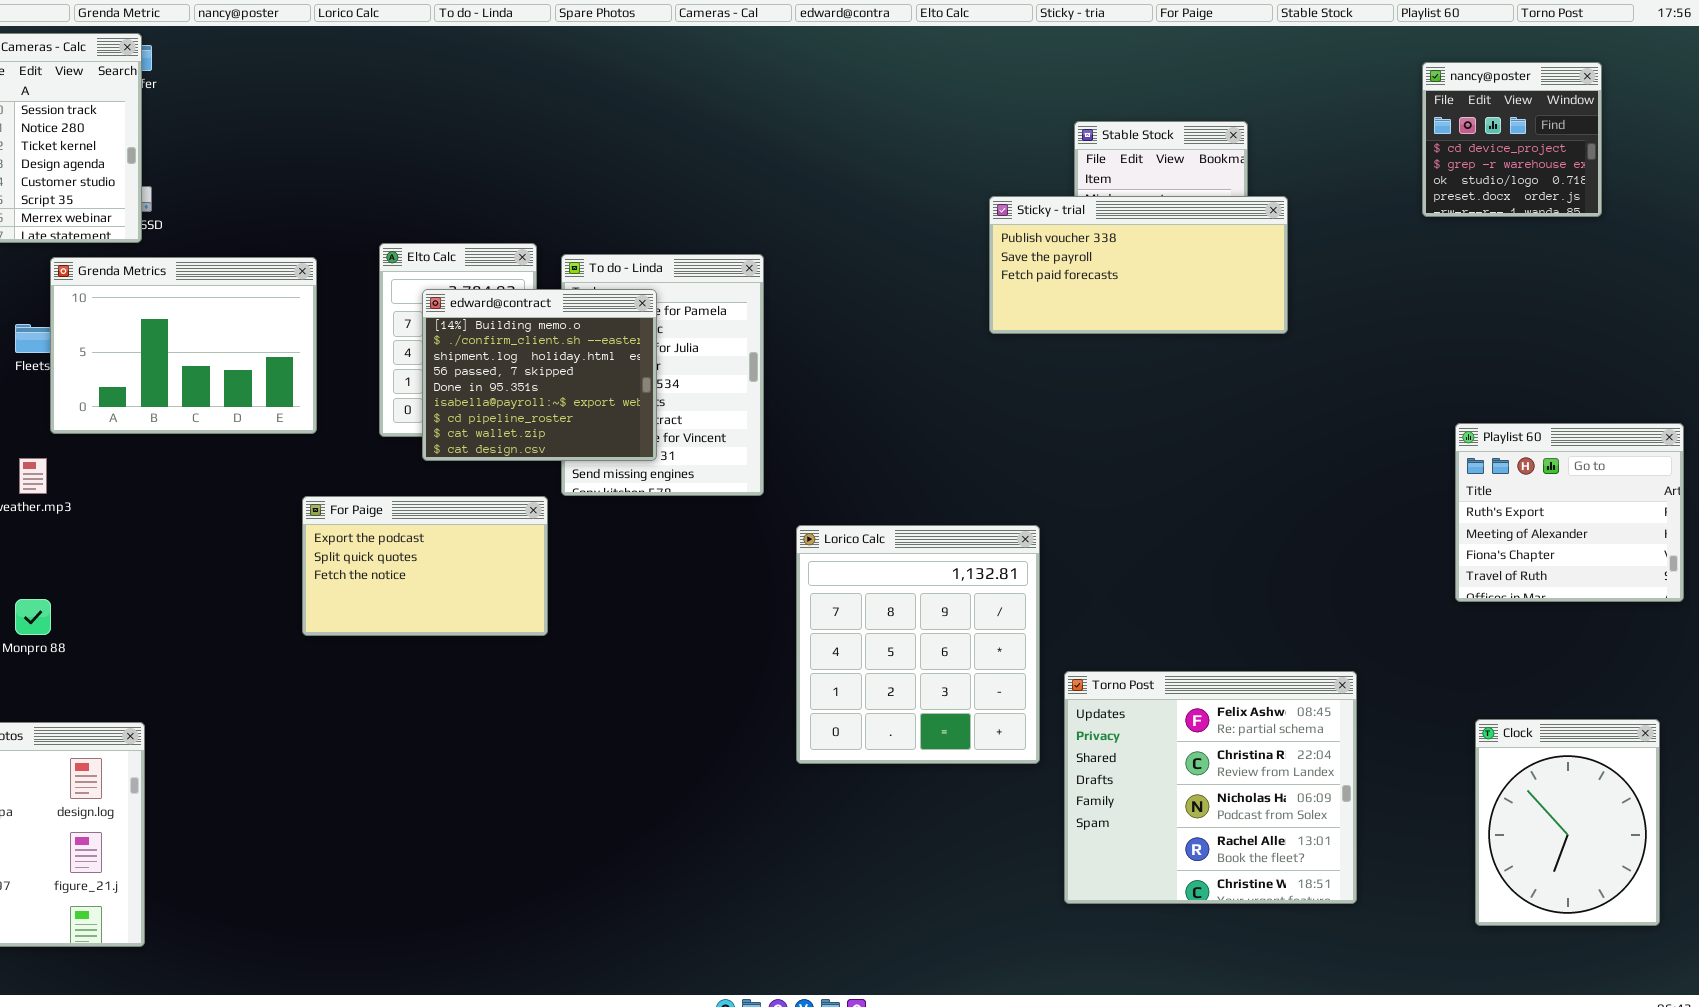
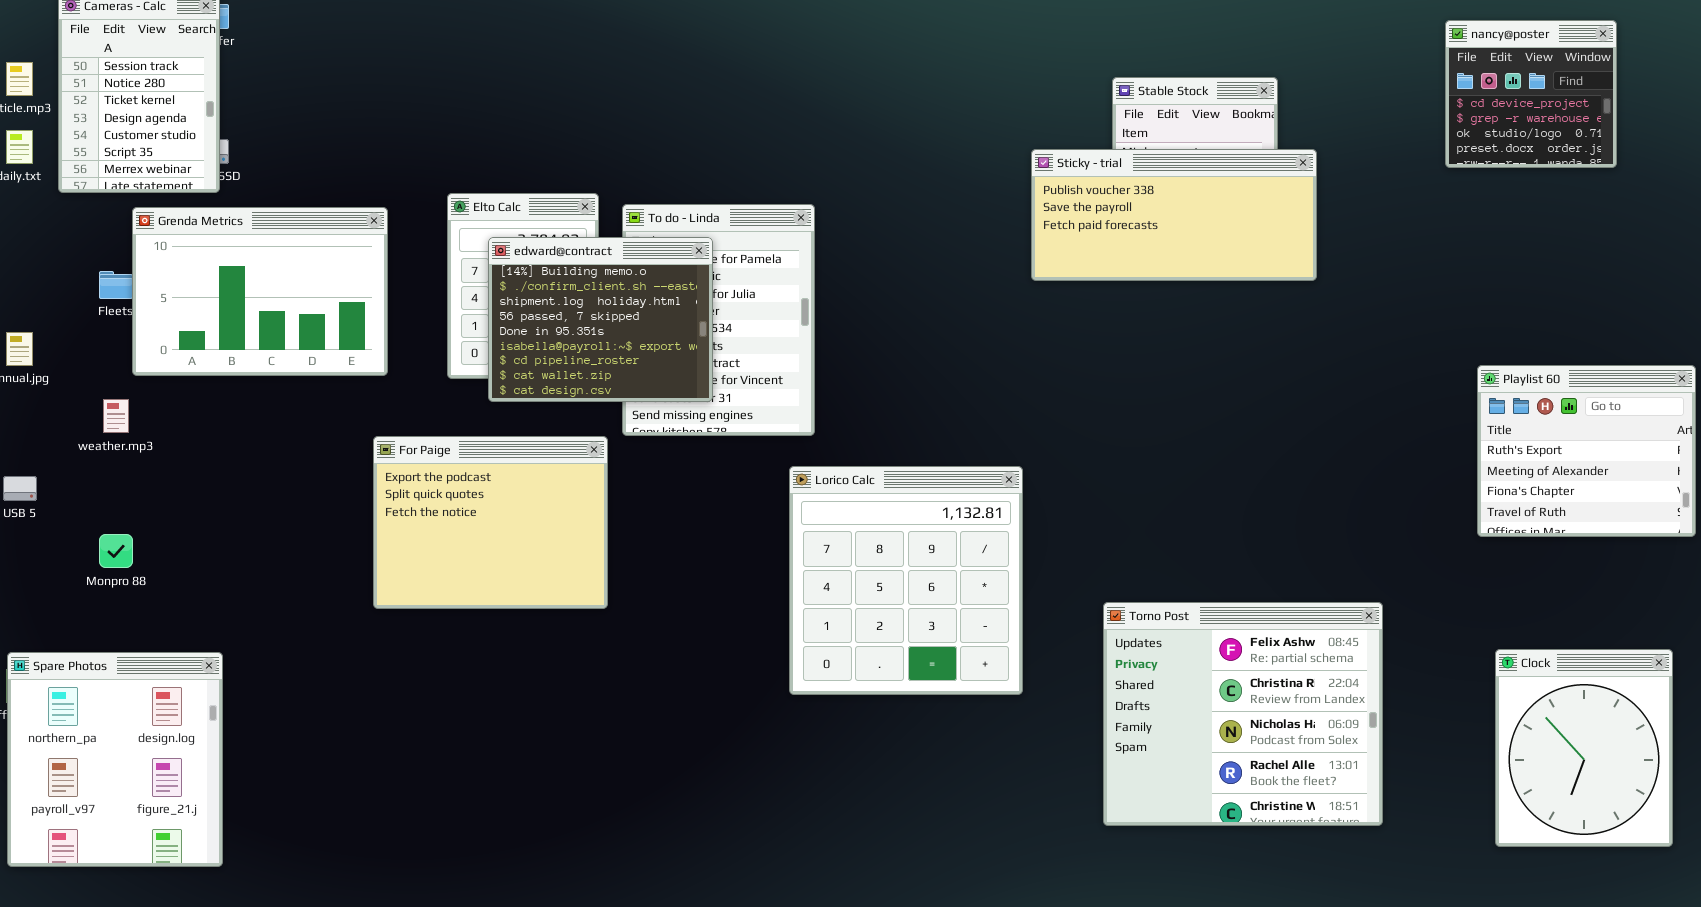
For Paige: [302,496,548,636] -> [373,436,608,609], resized
Lorico Calc: [796,525,1040,764] -> [789,466,1023,695], moved

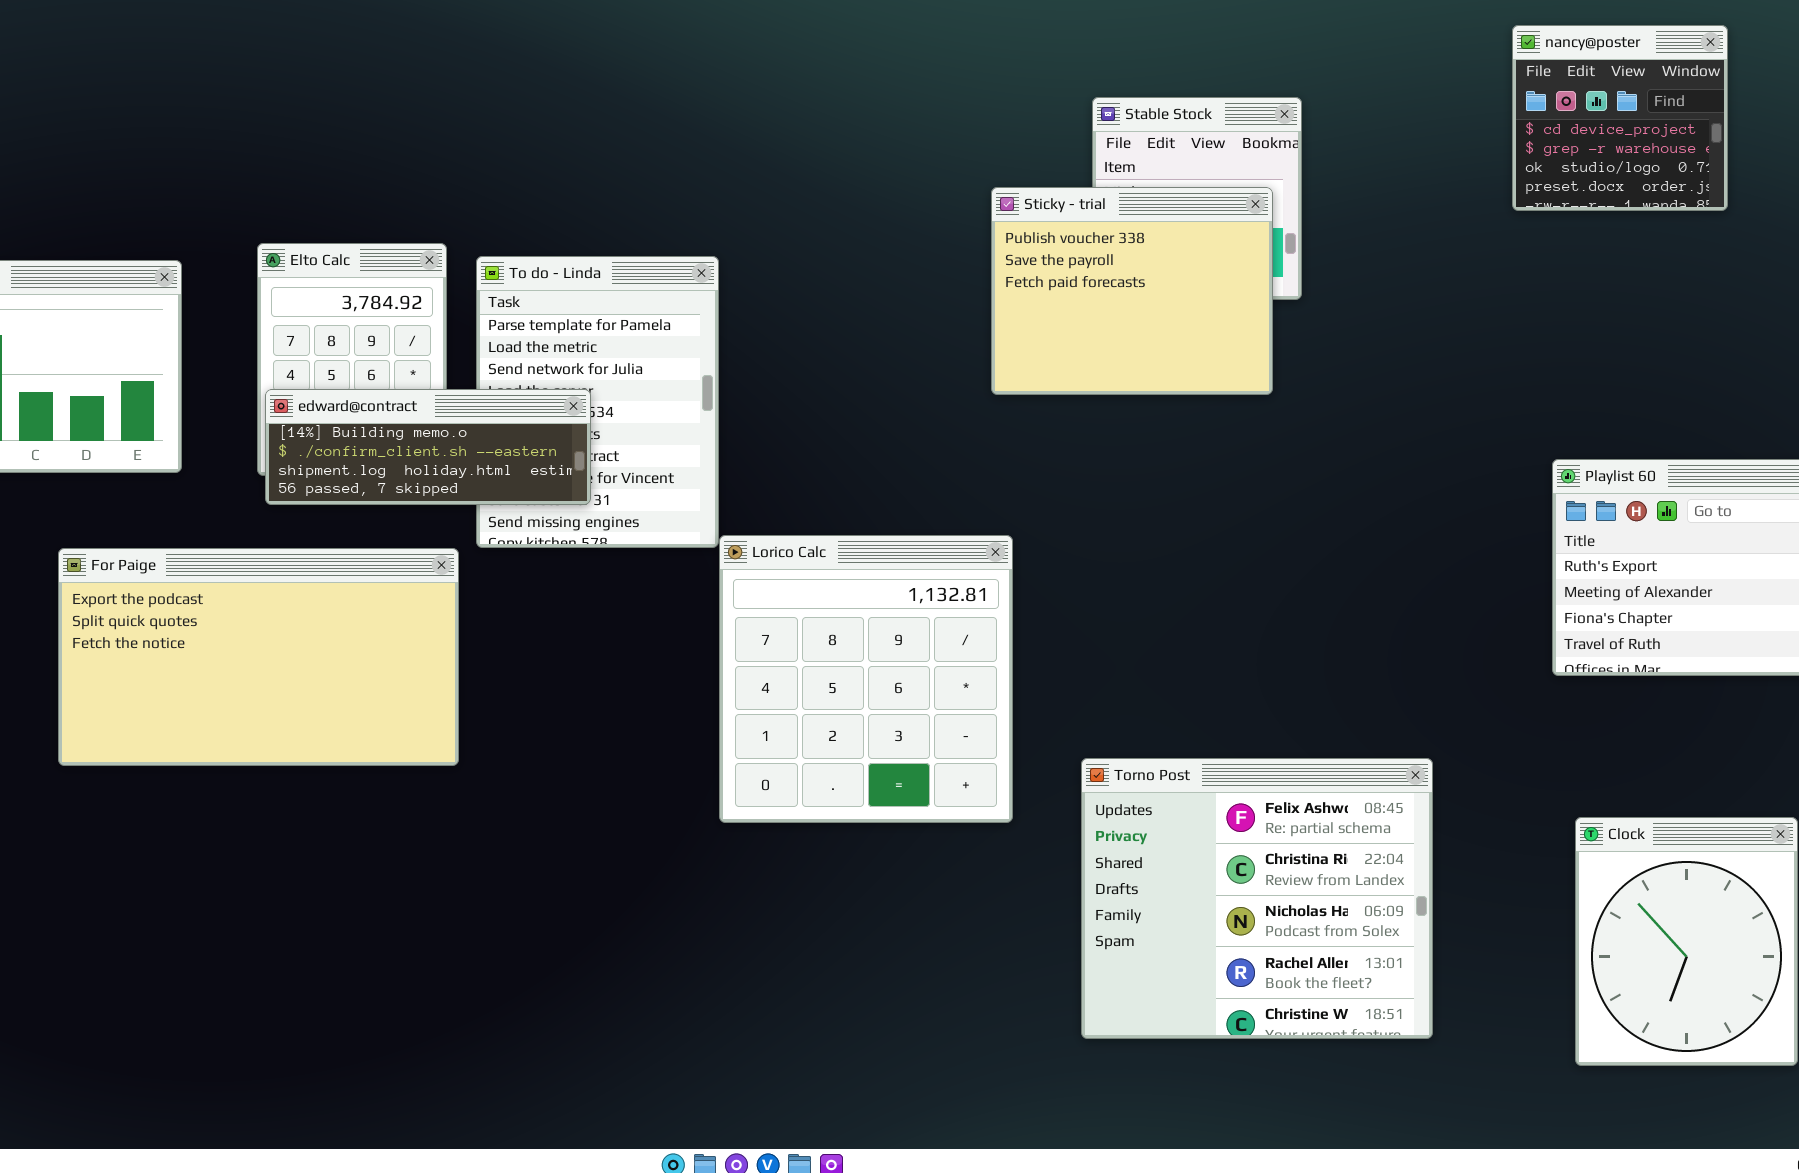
Sticky - trial: [1031,149,1317,281] -> [991,187,1273,395], resized
edward@contract: [488,237,713,402] -> [265,389,591,505], resized
For Paige: [373,436,608,609] -> [58,548,459,766], resized
Lorico Calc: [789,466,1023,695] -> [719,535,1013,823], moved

